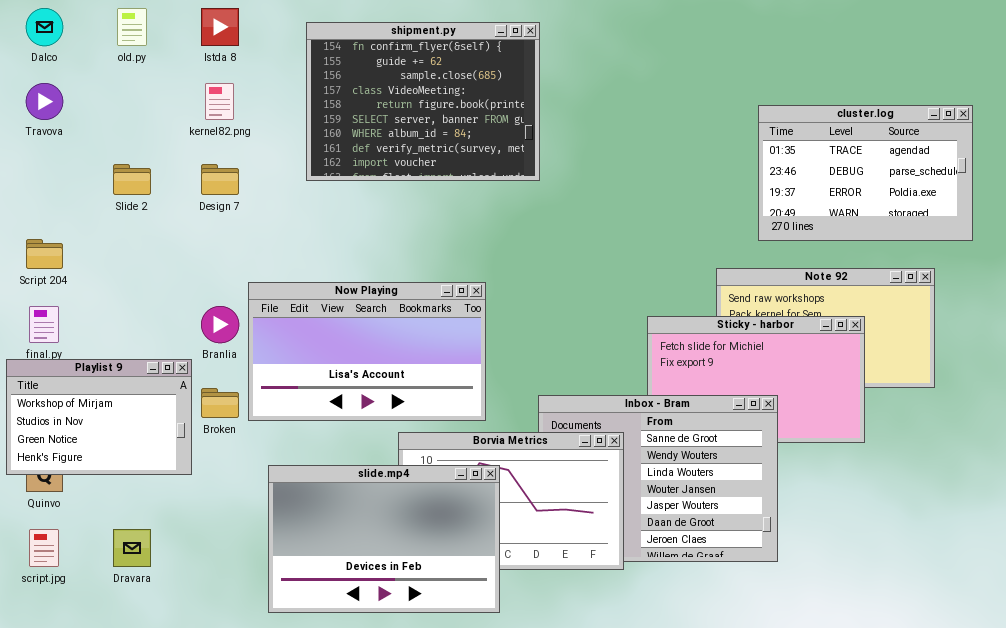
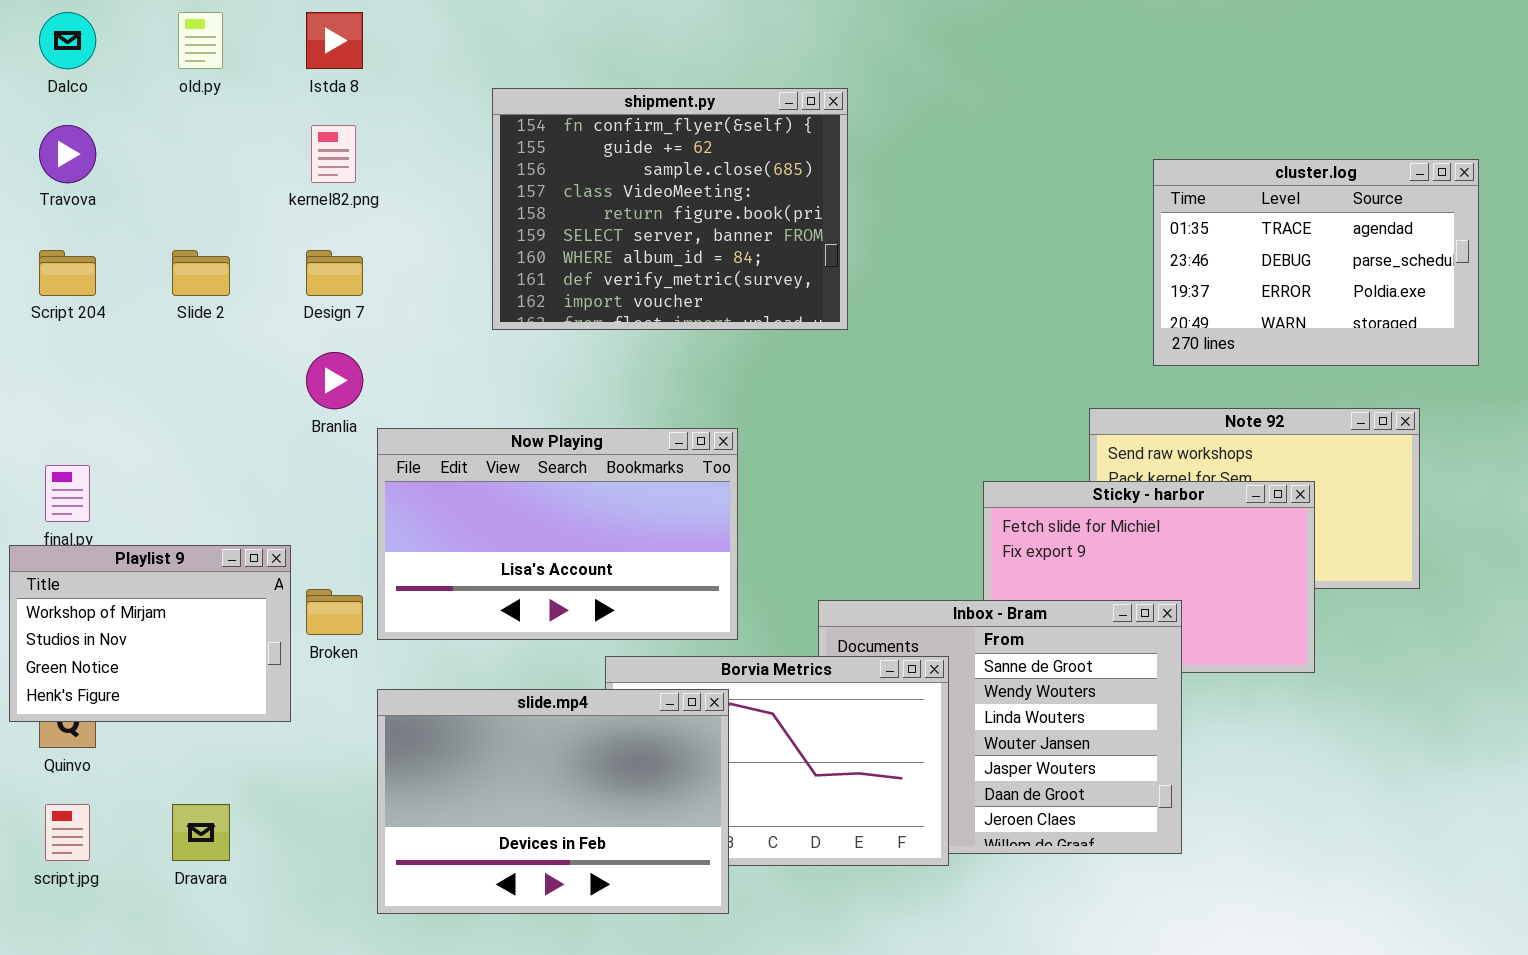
shipment.py: [306,22,540,181] -> [492,88,848,330], moved
Script 204: [26,239,63,269] -> [39,250,96,296], moved
Branlia: [201,306,239,343] -> [306,352,363,409], moved
slide.mp4: [268,465,500,613] -> [377,689,729,914], moved

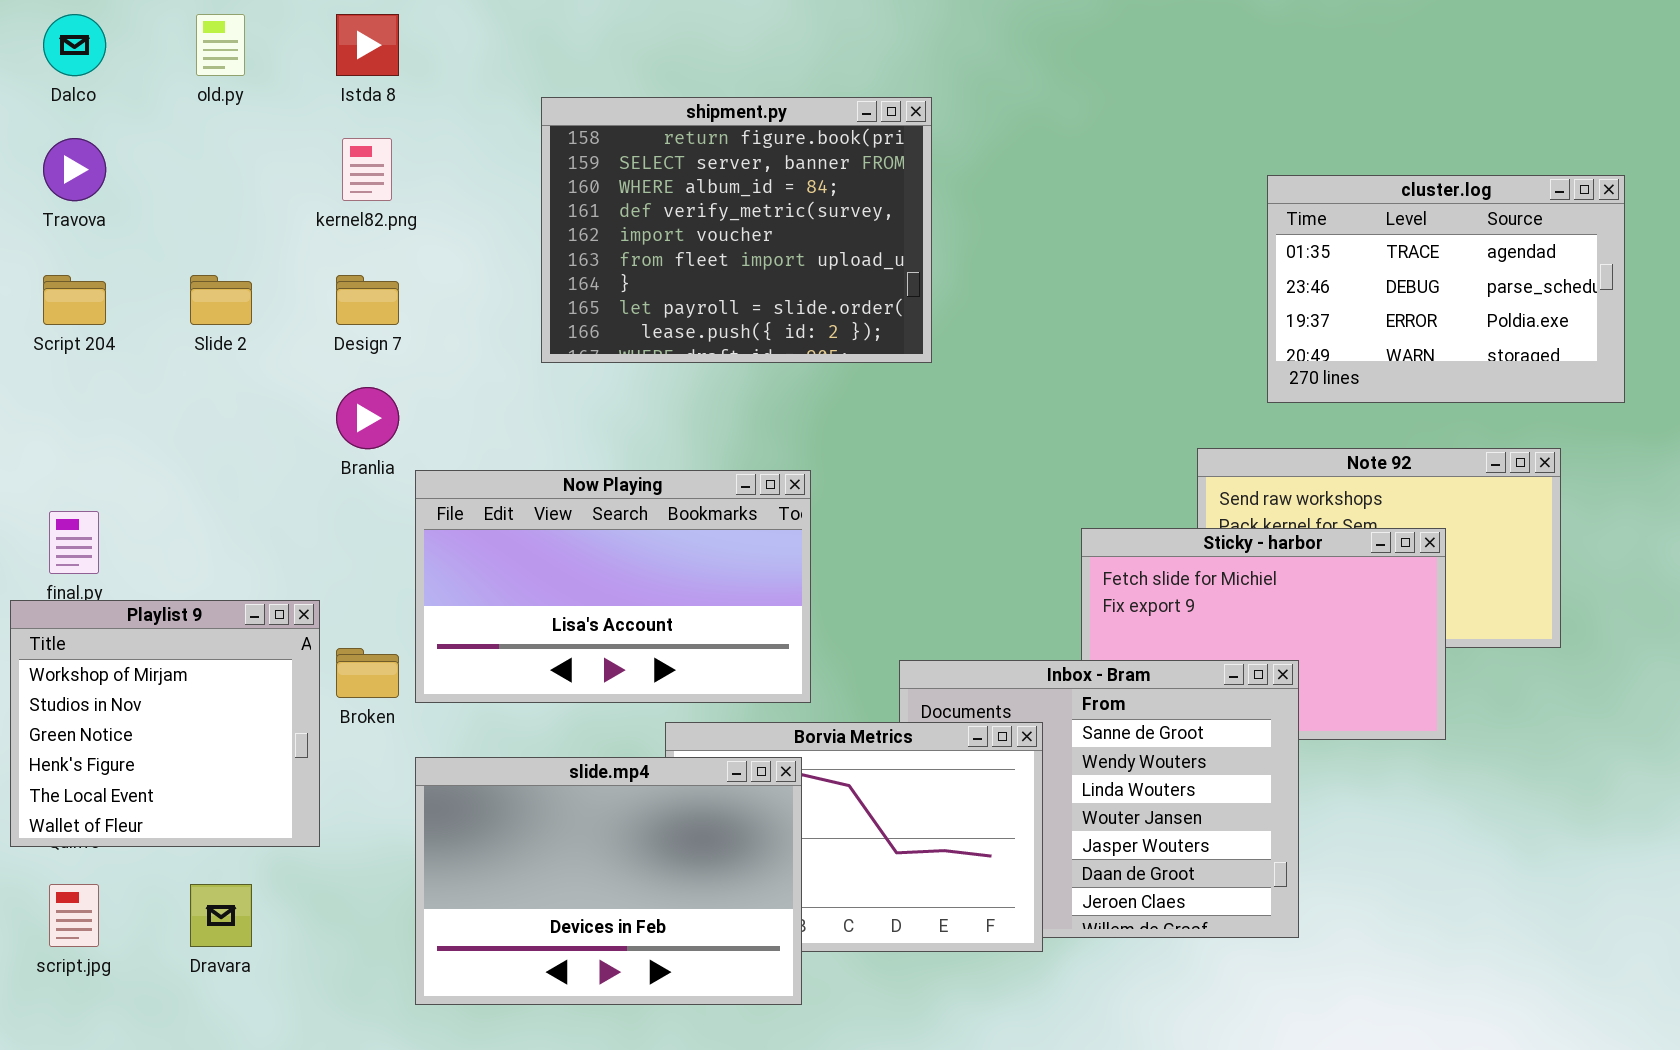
shipment.py: [492,88,848,330] -> [541,97,932,363], scrolled down 4 rows
Playlist 9: [9,545,291,722] -> [10,600,320,847], resized

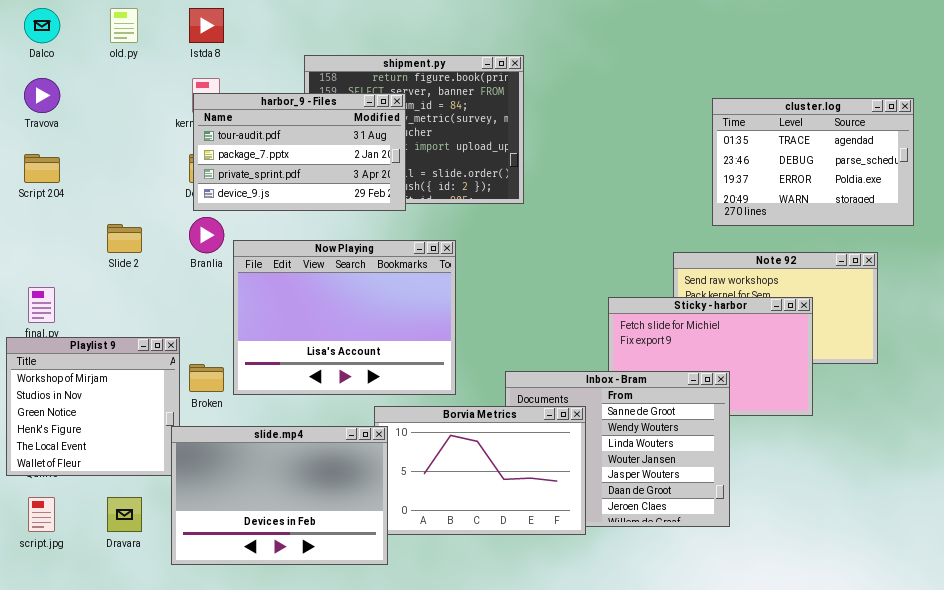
harbor_9 - Files: none -> [193,93,406,211], opened
Slide 2: [190,275,252,325] -> [107,224,142,253], moved
Now Playing: [415,470,811,703] -> [233,240,456,395], resized
slide.mp4: [415,757,802,1005] -> [171,426,388,565], moved

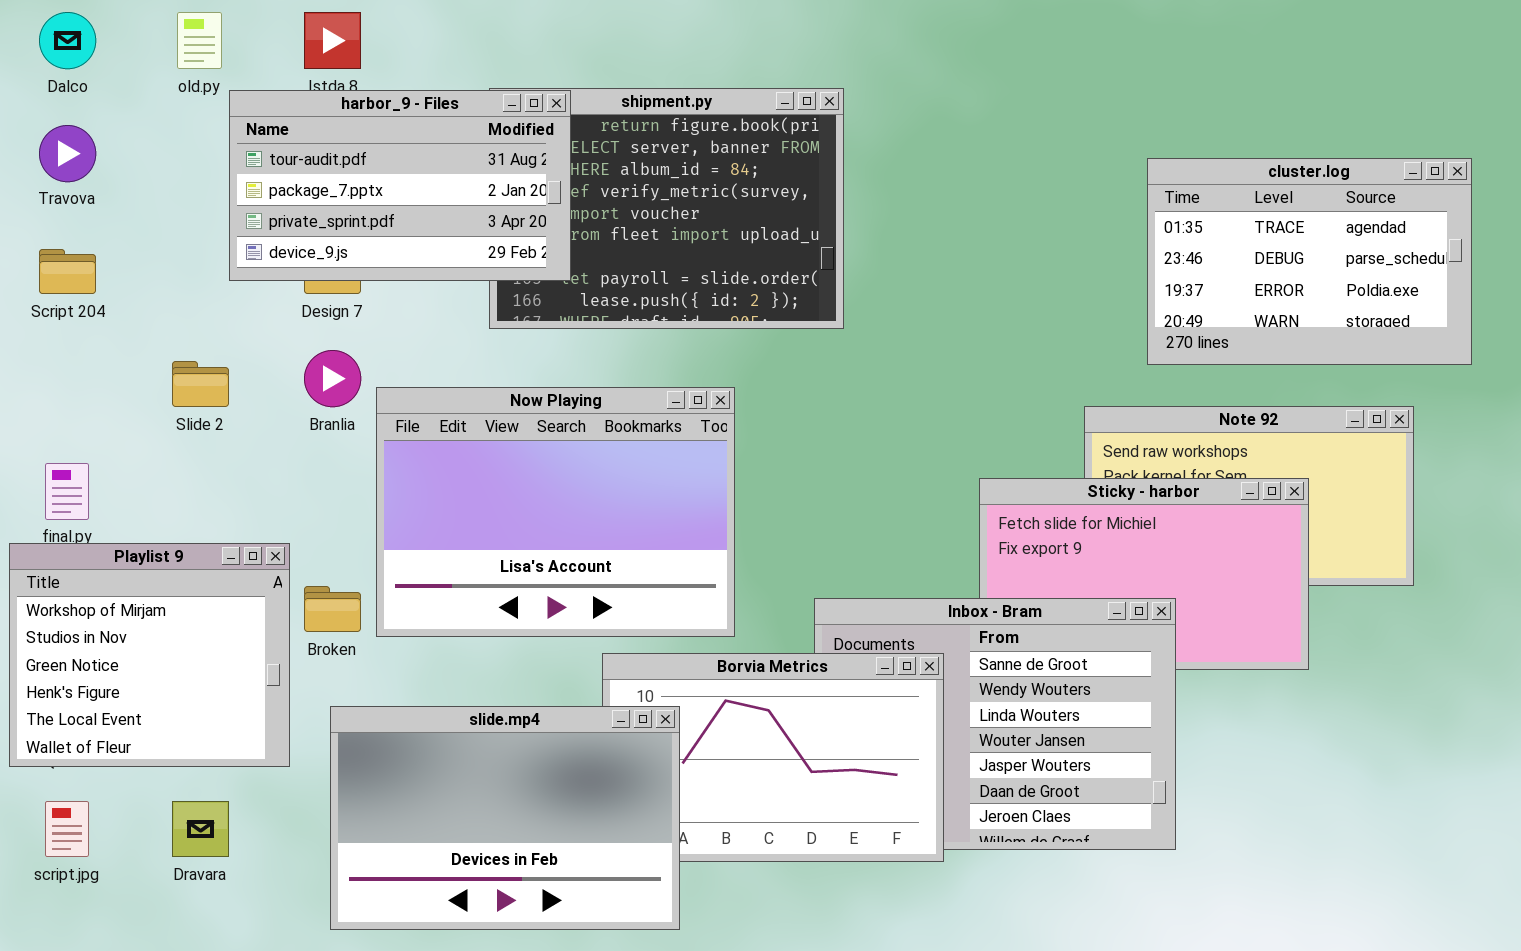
harbor_9 - Files: [193,93,406,211] -> [229,90,571,281], moved
slide.mp4: [171,426,388,565] -> [330,706,680,930], moved

